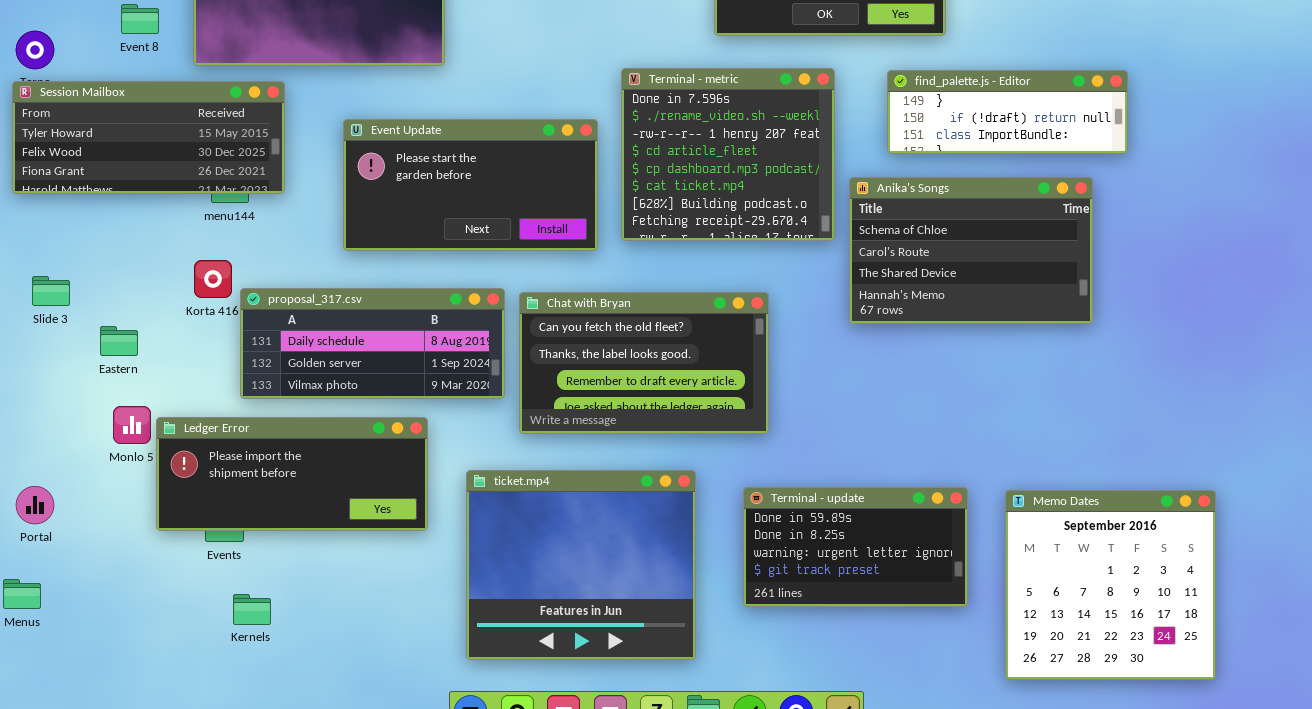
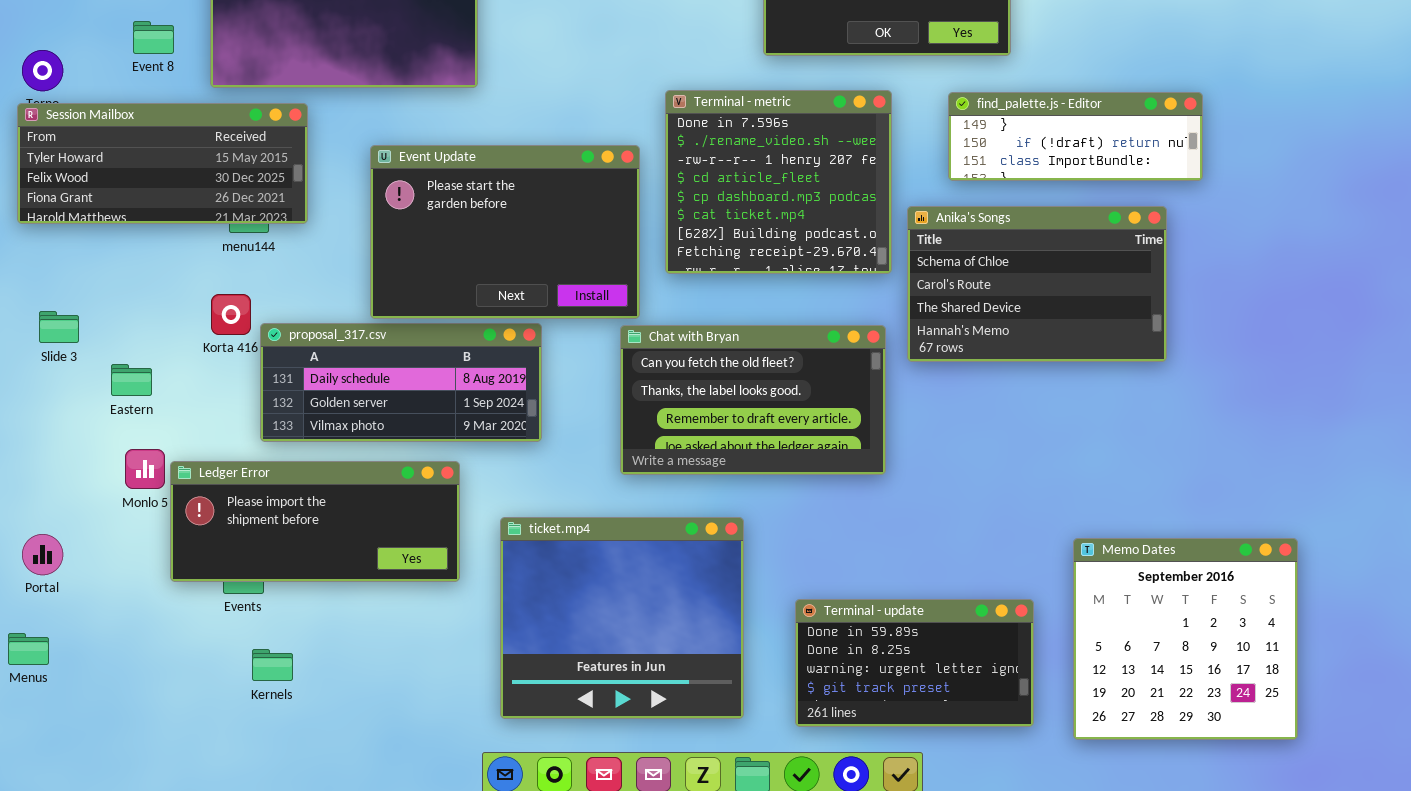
Event Update: [343,119,598,251] -> [370,145,640,319], resized
Chat with Bryan: [519,292,769,434] -> [620,325,886,475], moved
Terminal - update: [743,487,968,607] -> [795,599,1034,727], moved

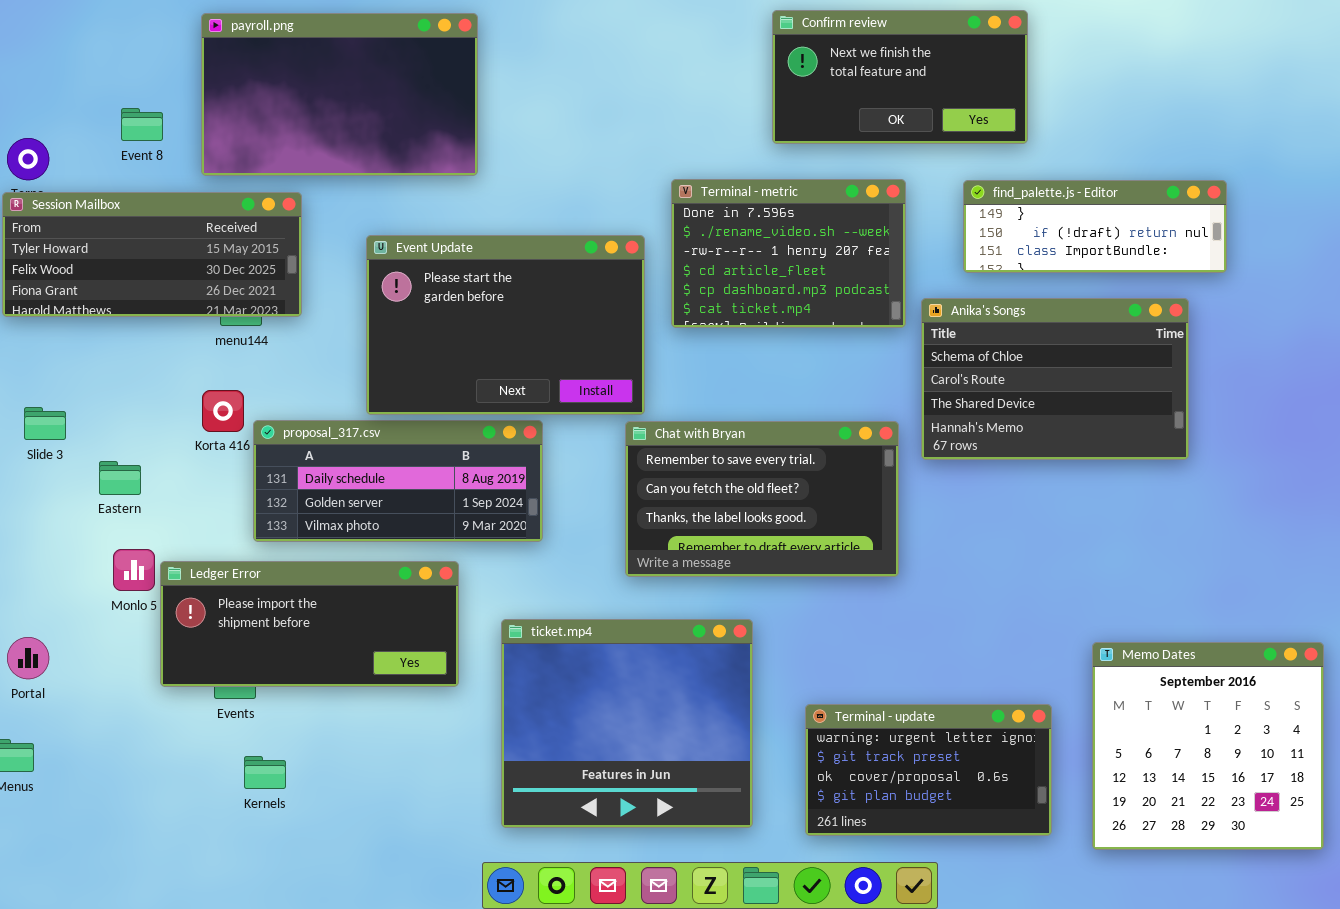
Terminal - metric: [665,90,892,274] -> [671,179,906,328], resized
Chat with Bryan: [620,325,886,475] -> [625,421,899,577], scrolled up 1 row
Terminal - update: [795,599,1034,727] -> [805,704,1052,836], scrolled down 2 rows

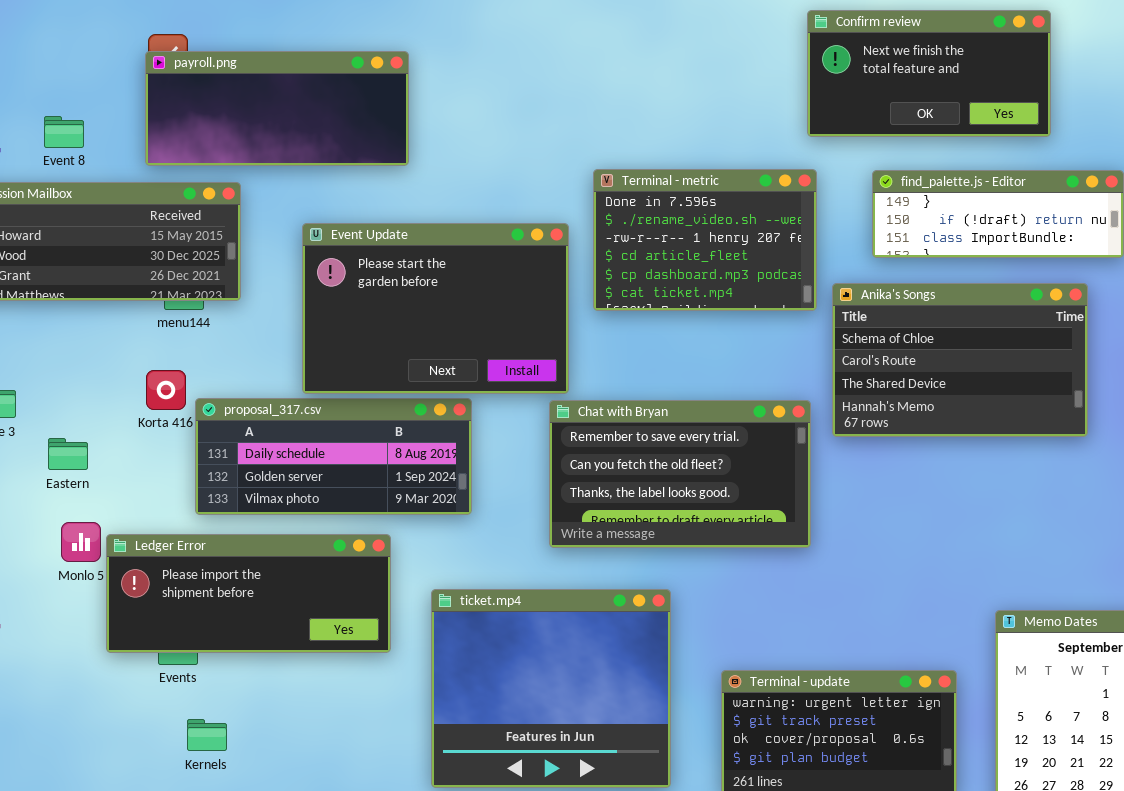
Confirm review: [772,10,1028,144] -> [807,10,1051,137], moved
payroll.png: [201,13,478,176] -> [145,51,409,166], resized
Event 8: [121,108,163,141] -> [44,116,84,148], moved

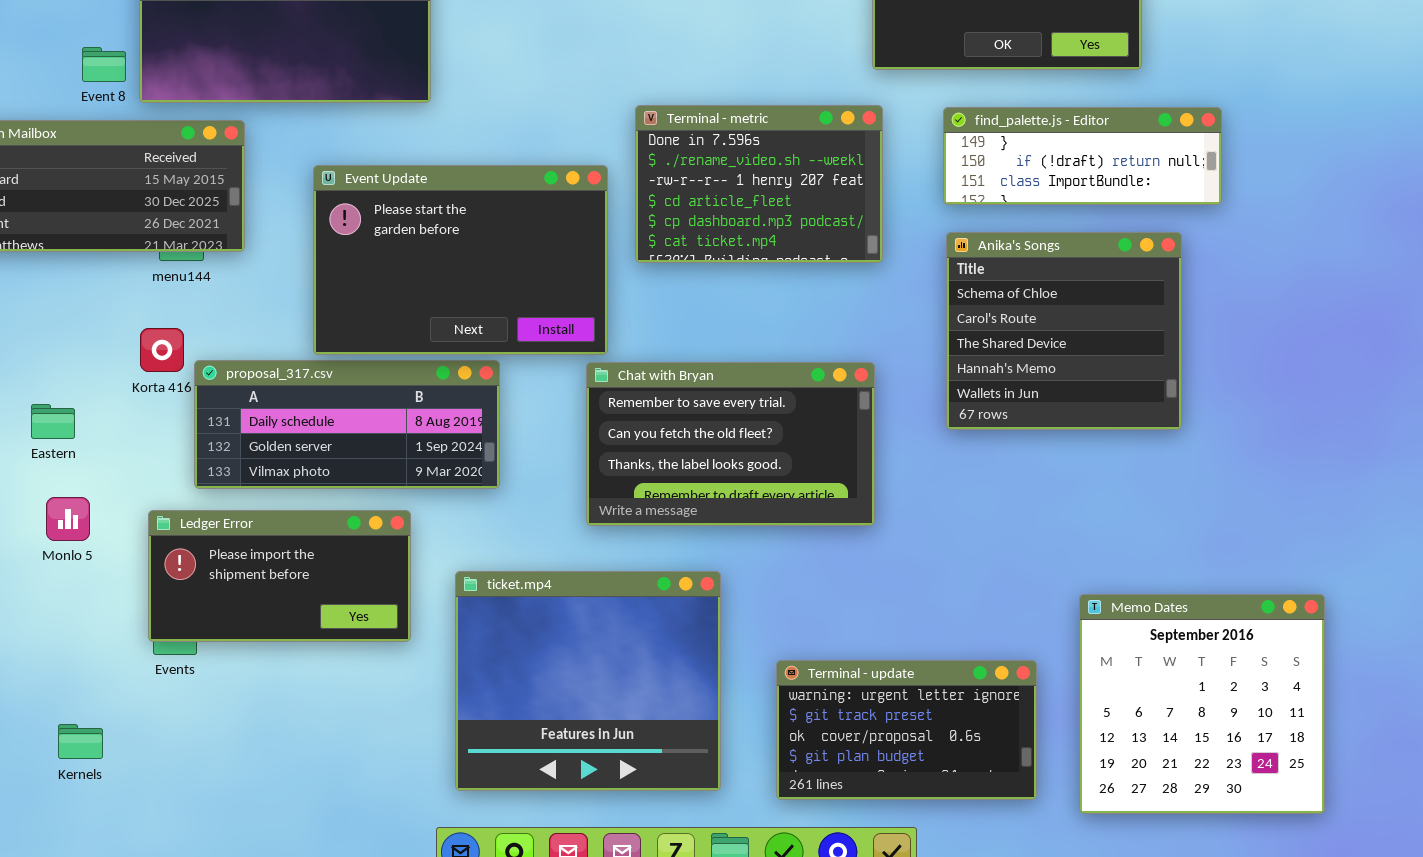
Event 8: [44,116,84,148] -> [82,47,126,82], moved
Anika's Songs: [832,283,1088,437] -> [946,232,1182,430], resized
Ledger Error: [106,534,391,653] -> [148,510,411,642], resized
Kernels: [187,719,227,751] -> [58,724,103,759], moved

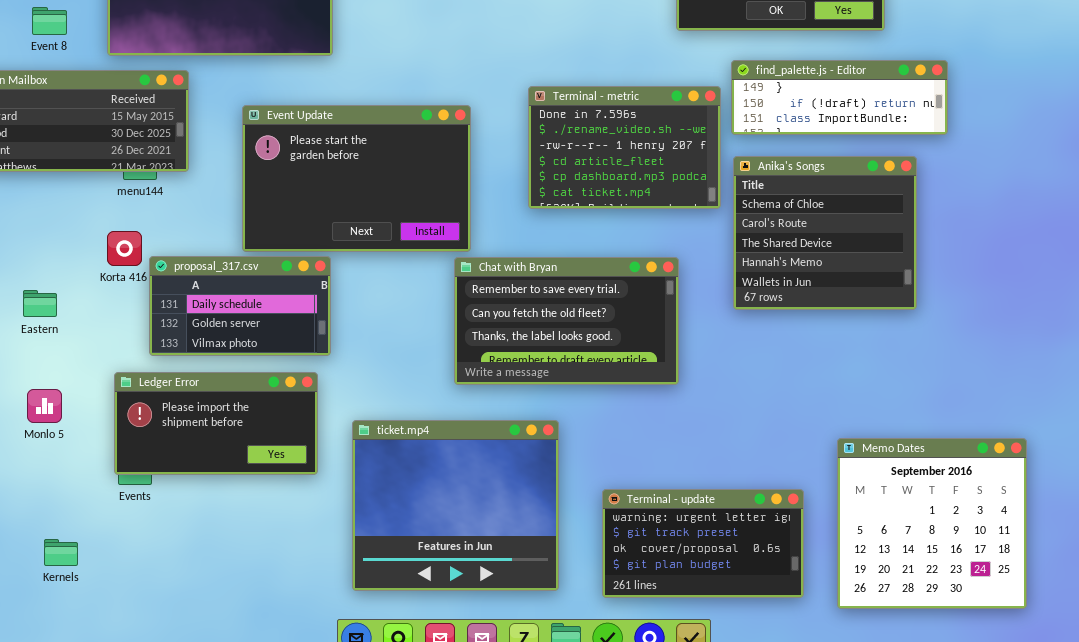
Event 8: [82,47,126,82] -> [32,7,67,35], moved
Terminal - metric: [635,105,883,263] -> [528,86,721,209], moved
proposal_317.csv: [194,360,500,489] -> [149,256,331,356], resized
Monlo 5: [46,497,90,541] -> [27,389,62,423], moved

